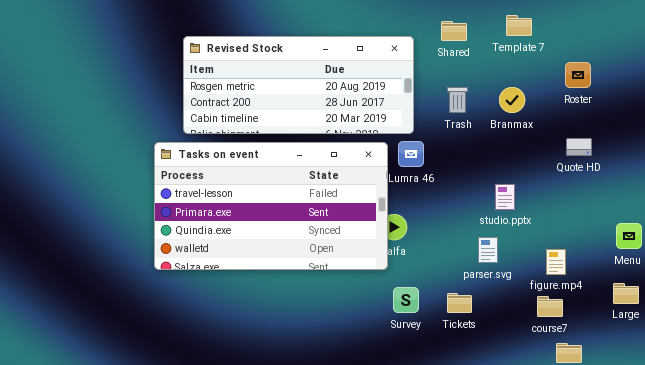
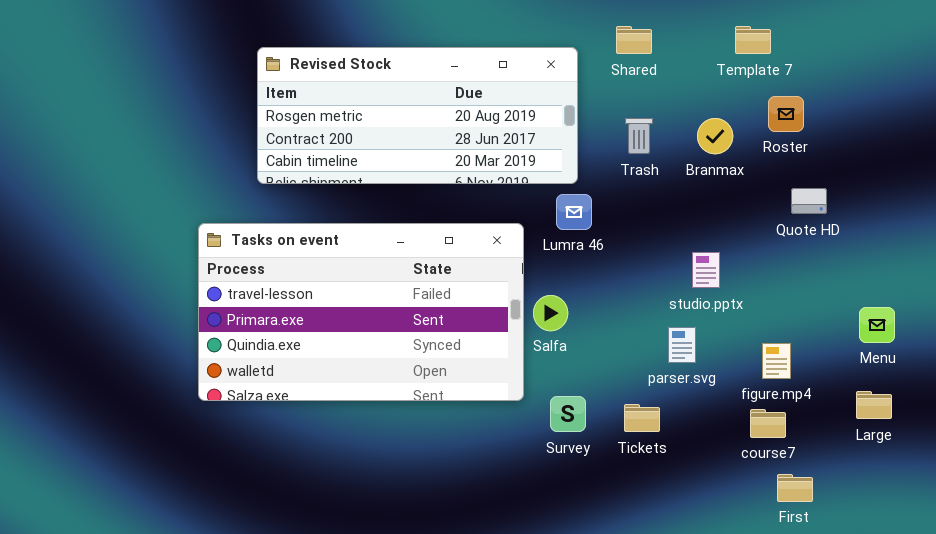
Template 7: [506,15,532,36] -> [735,26,771,54], moved
Roster: [565,62,591,88] -> [768,96,804,132], moved
Tasks on event: [154,142,388,270] -> [198,223,524,401], moved

